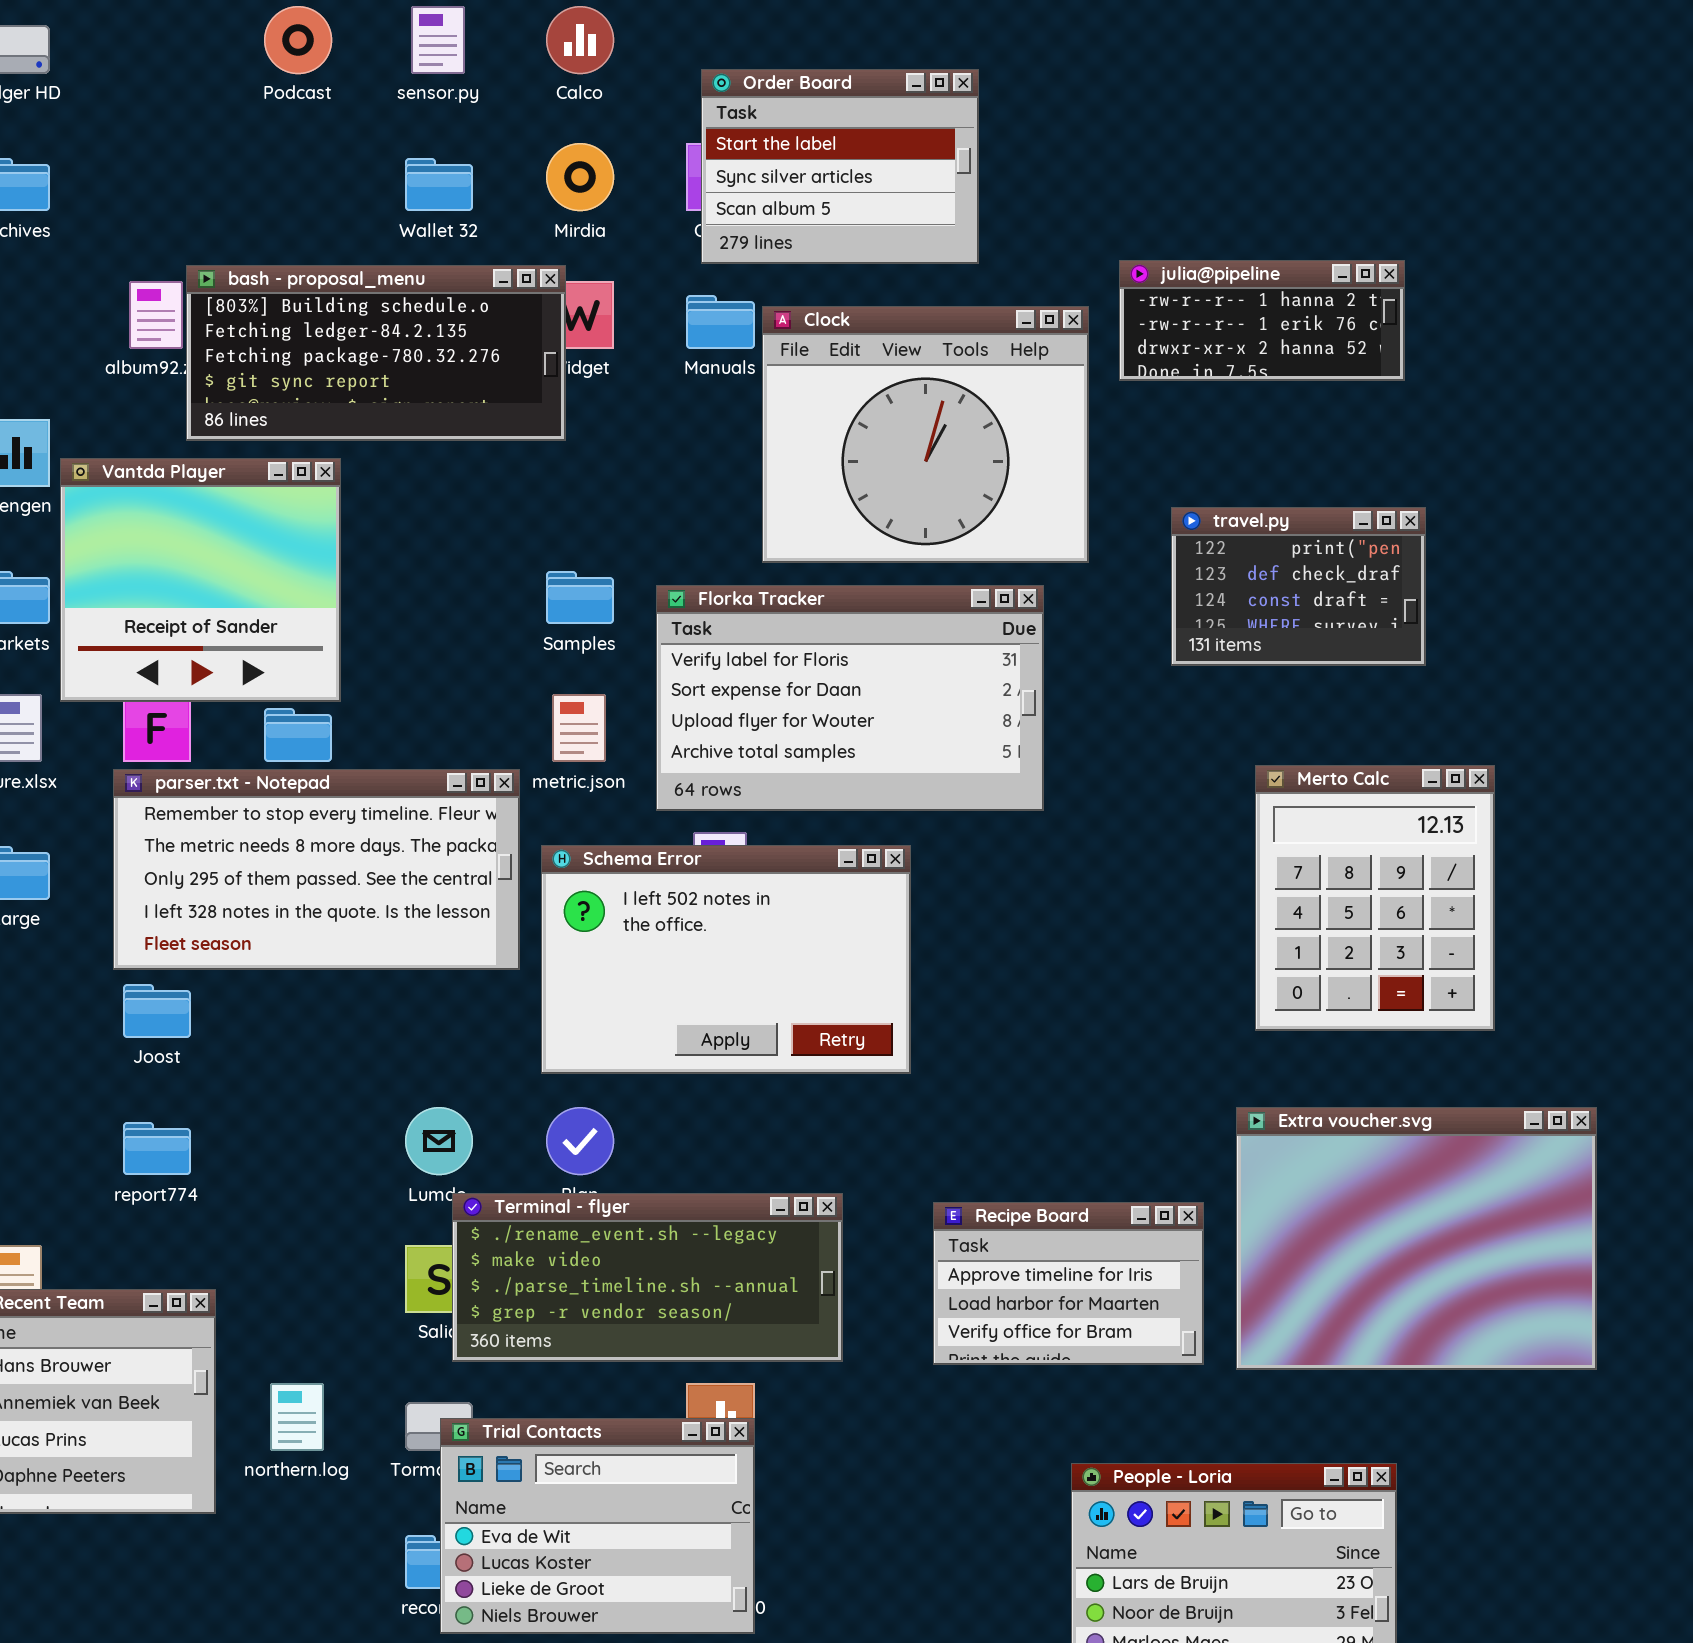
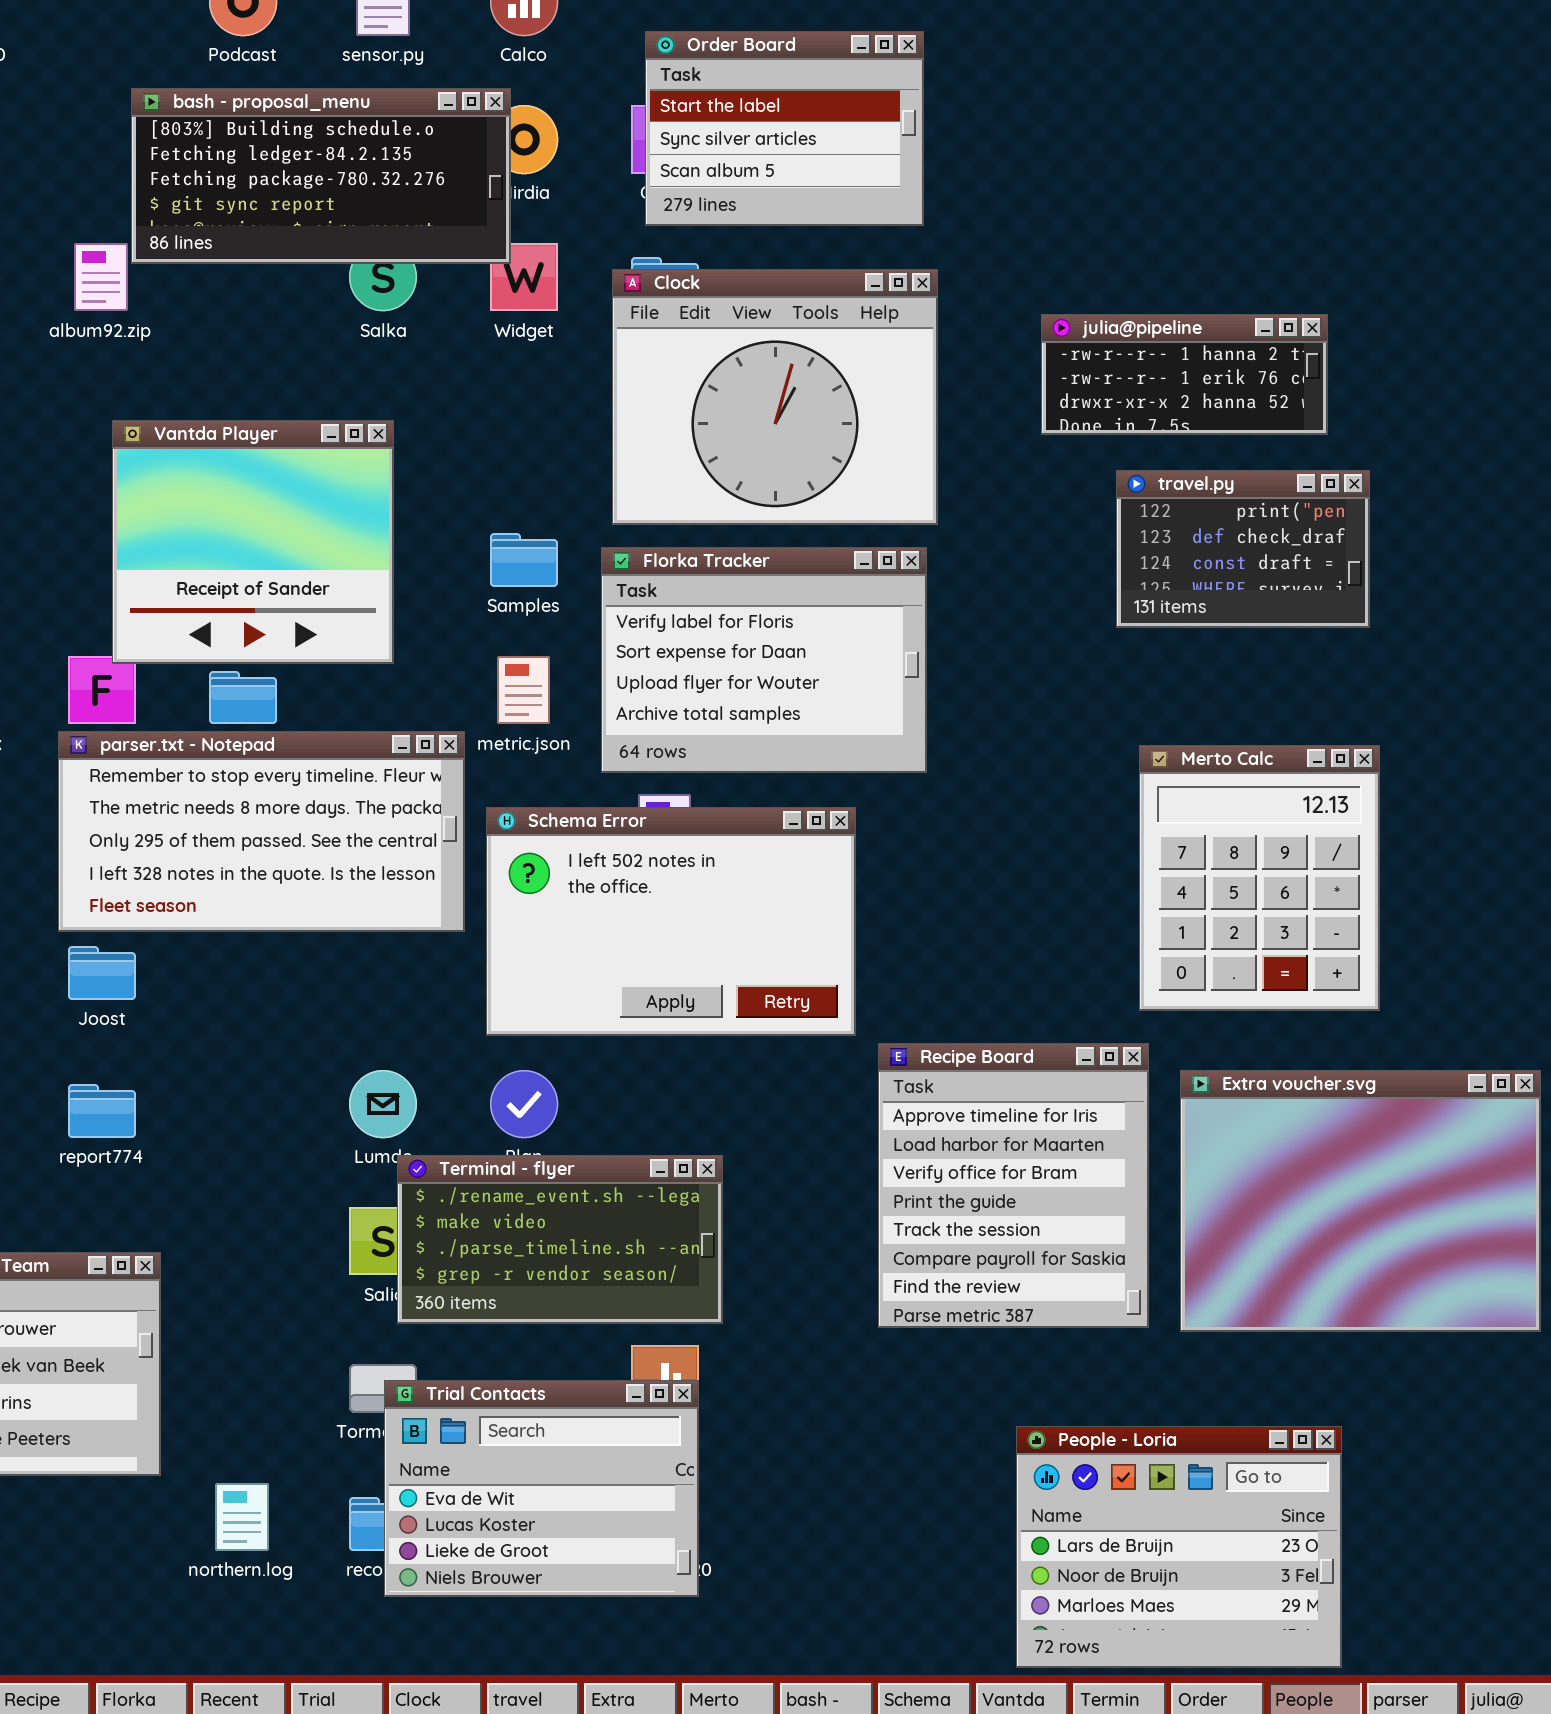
julia@pipeline: [1119,260,1405,381] -> [1041,314,1328,435], moved
bash - proposal_menu: [186,265,566,441] -> [131,88,511,264], moved
Clock: [762,306,1089,563] -> [612,269,938,525], moved
Vantda Player: [60,458,341,702] -> [112,420,394,664], moved
Florka Tracker: [656,585,1044,811] -> [601,547,927,773], resized
Merto Calc: [1255,765,1495,1031] -> [1139,745,1380,1011], moved
Terminal - flyer: [452,1193,843,1362] -> [397,1155,723,1324], resized
Recipe Board: [933,1202,1204,1365] -> [878,1043,1149,1328], resized
northern.log: [270,1383,324,1451] -> [215,1483,269,1551], moved

